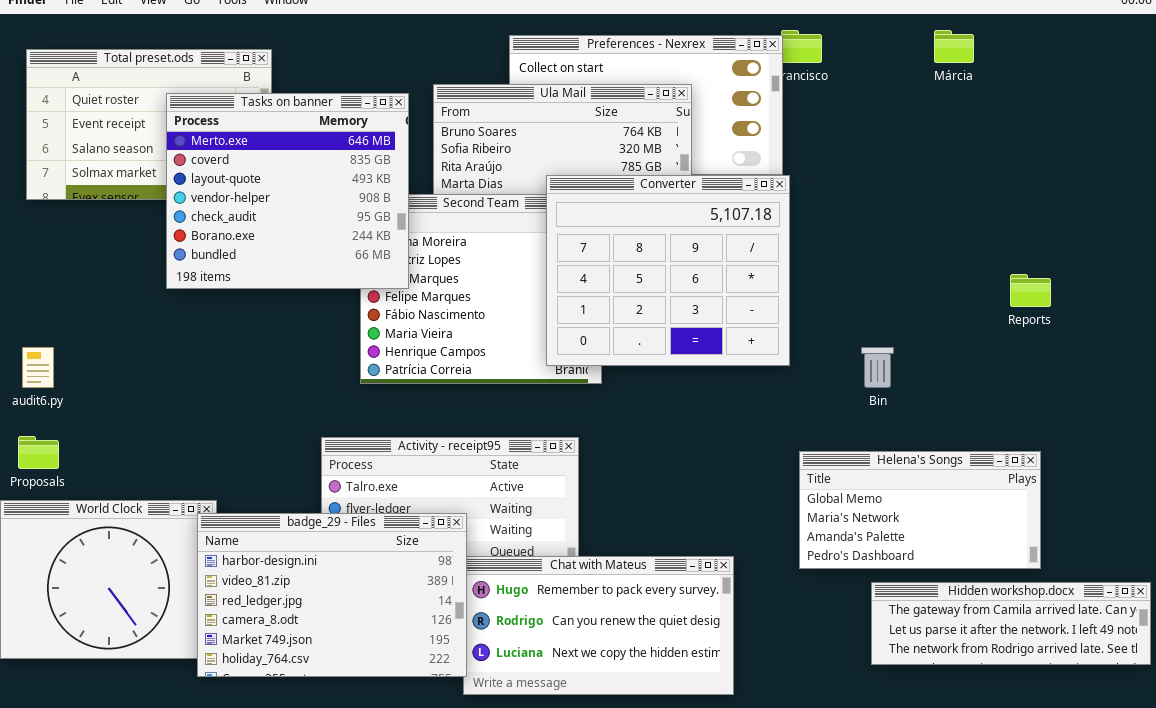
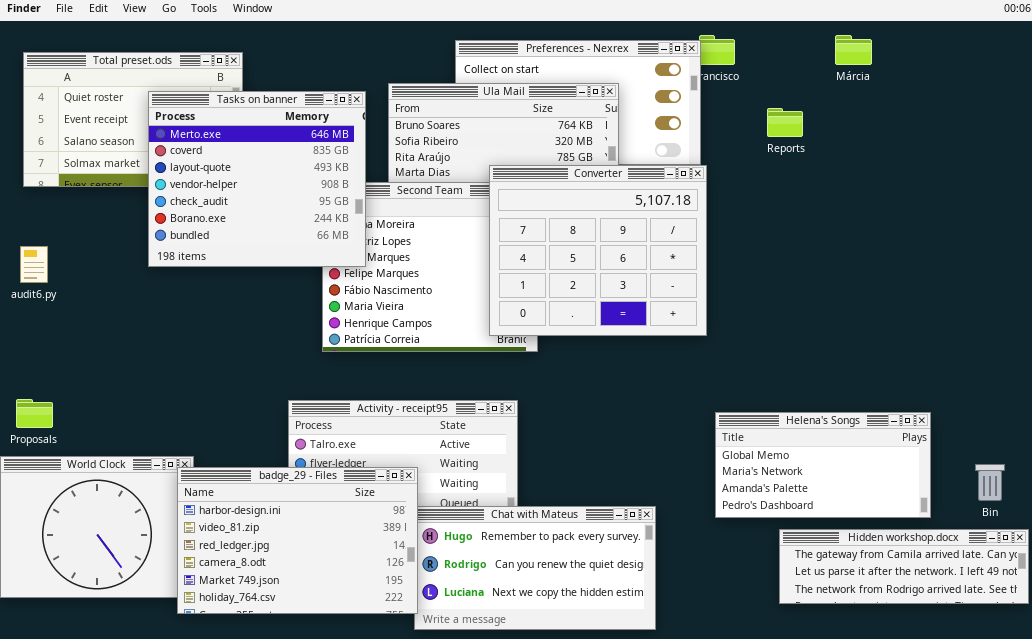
Reports: [1010,274,1051,307] -> [767,108,803,137], moved
audit6.py: [22,347,54,388] -> [20,246,48,283], moved
Bin: [861,347,894,388] -> [975,464,1005,501], moved

